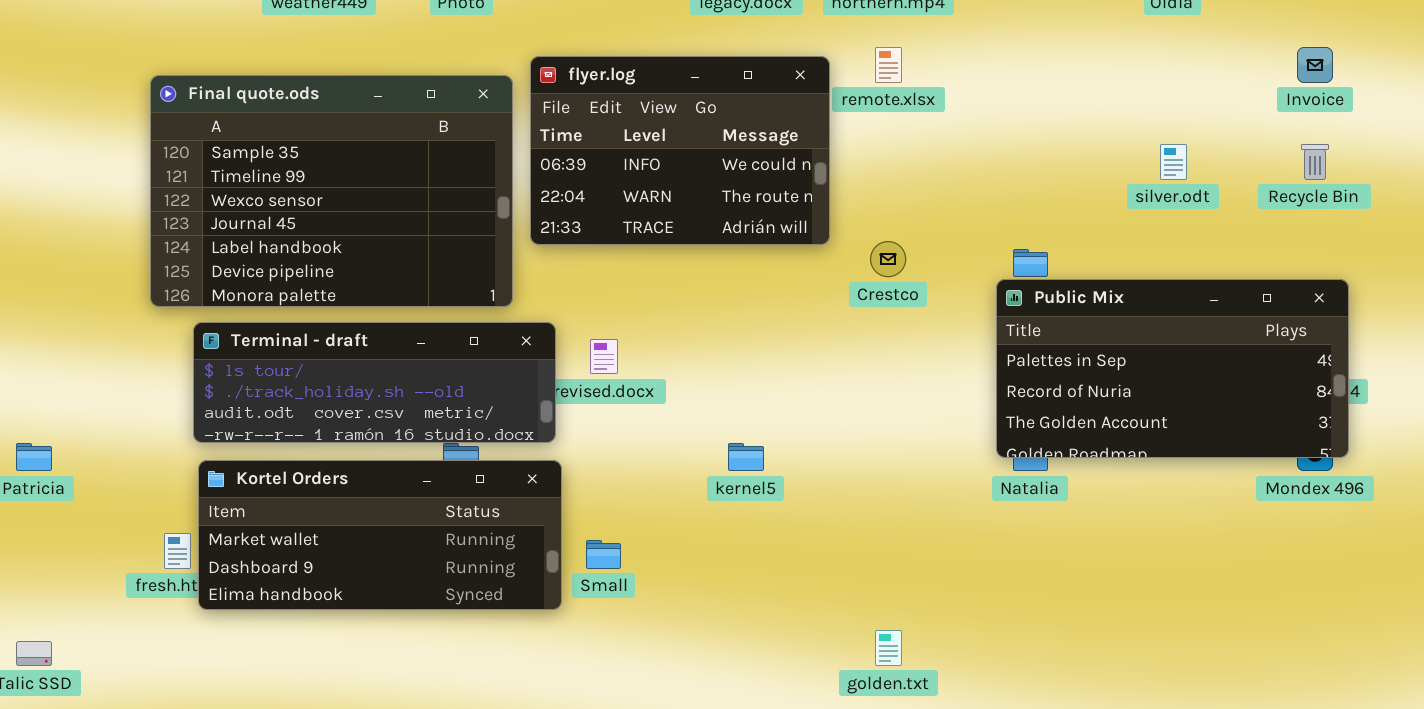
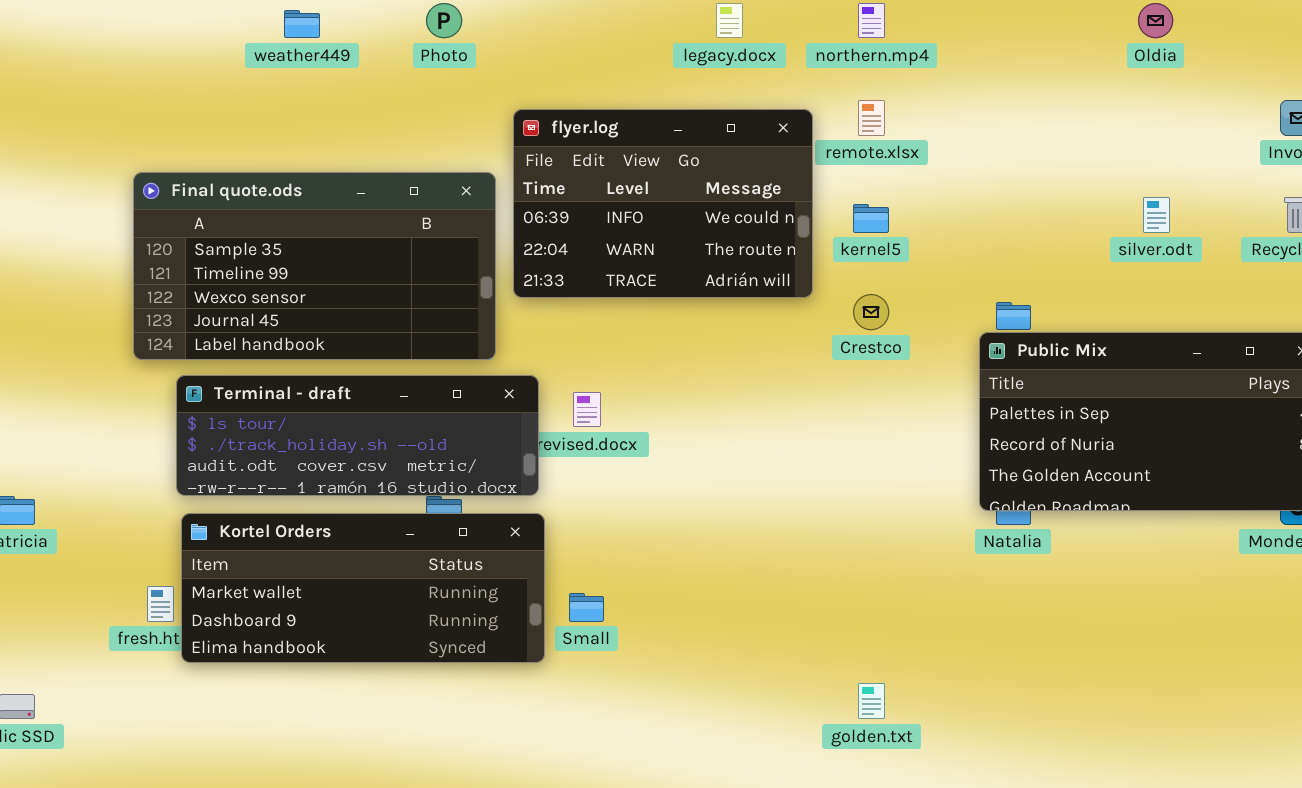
Final quote.ods: [150,75,513,307] -> [133,172,496,360], resized
kernel5: [728,443,764,471] -> [853,204,889,233], moved

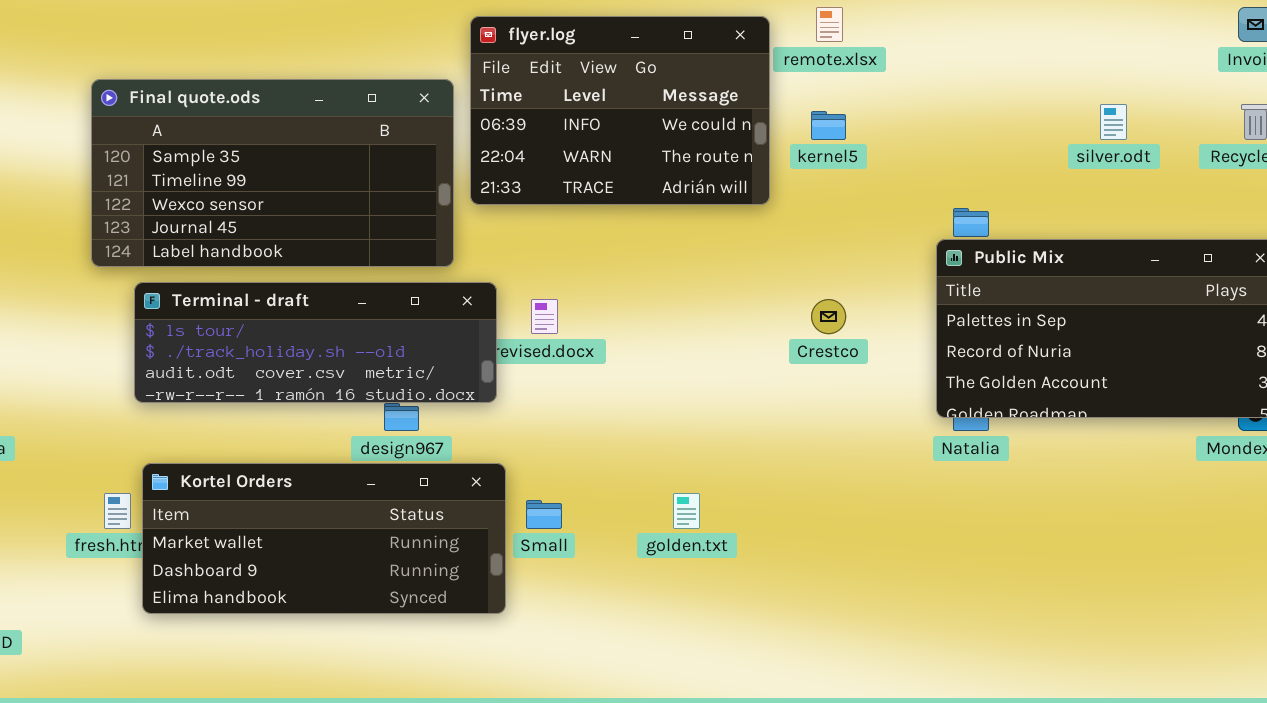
Crestco: [853,294,889,330] -> [811,299,846,334], moved
Kortel Orders: [181,513,545,663] -> [142,463,506,614], moved
golden.txt: [858,683,885,719] -> [673,493,700,529], moved

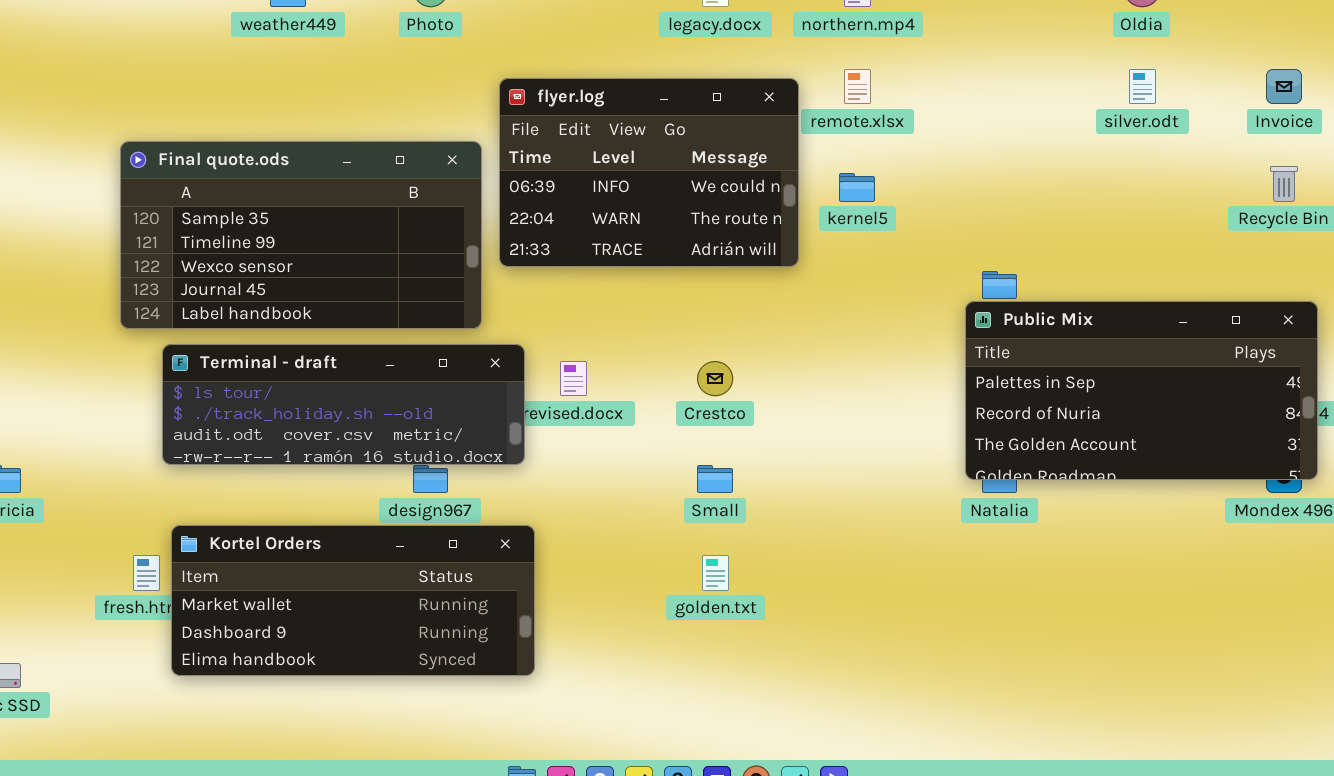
silver.odt: [1100,104,1127,140] -> [1129,69,1156,104], moved
Crestco: [811,299,846,334] -> [697,361,733,396], moved
Small: [526,500,562,529] -> [697,465,733,493], moved

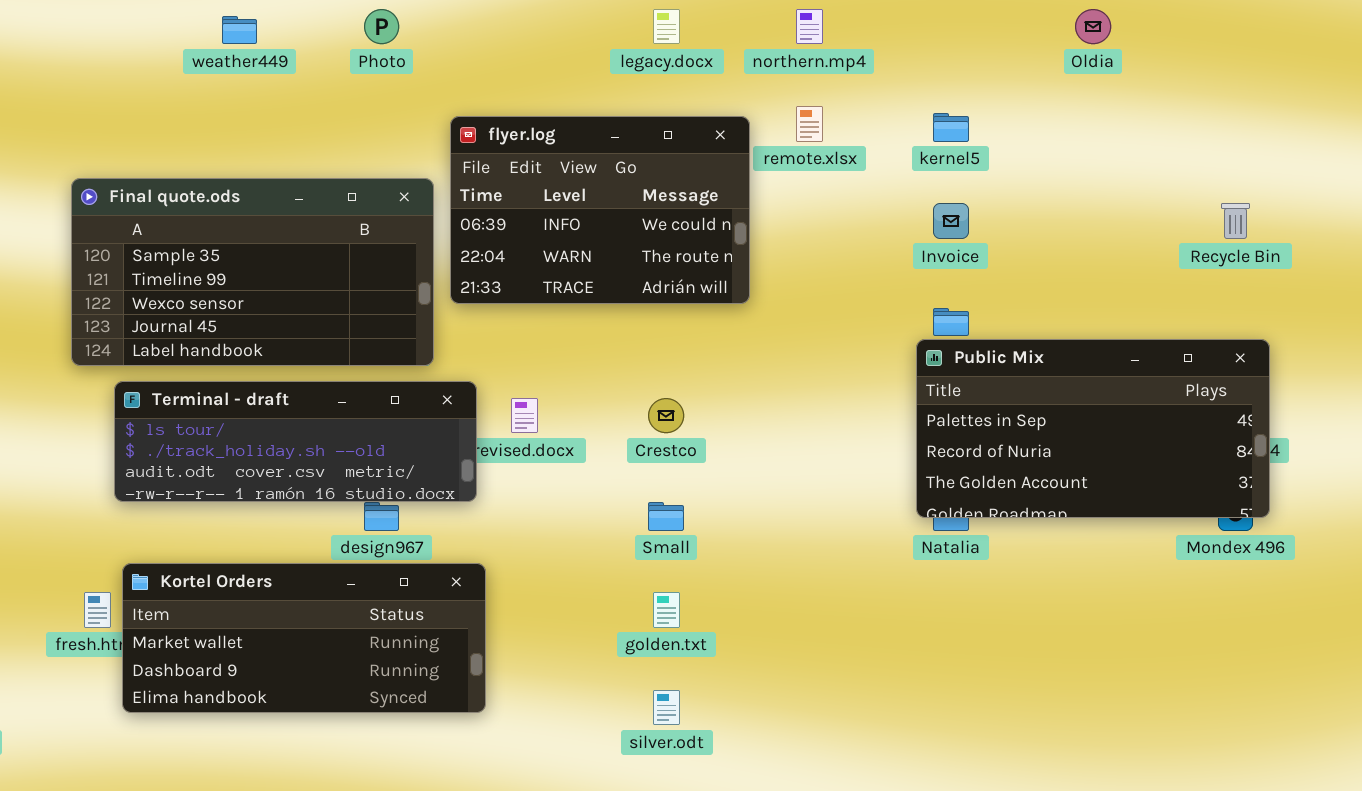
silver.odt: [1129,69,1156,104] -> [653,690,680,725], moved
Invoice: [1266,69,1302,104] -> [933,203,969,239], moved
kernel5: [839,173,875,202] -> [933,113,969,142], moved

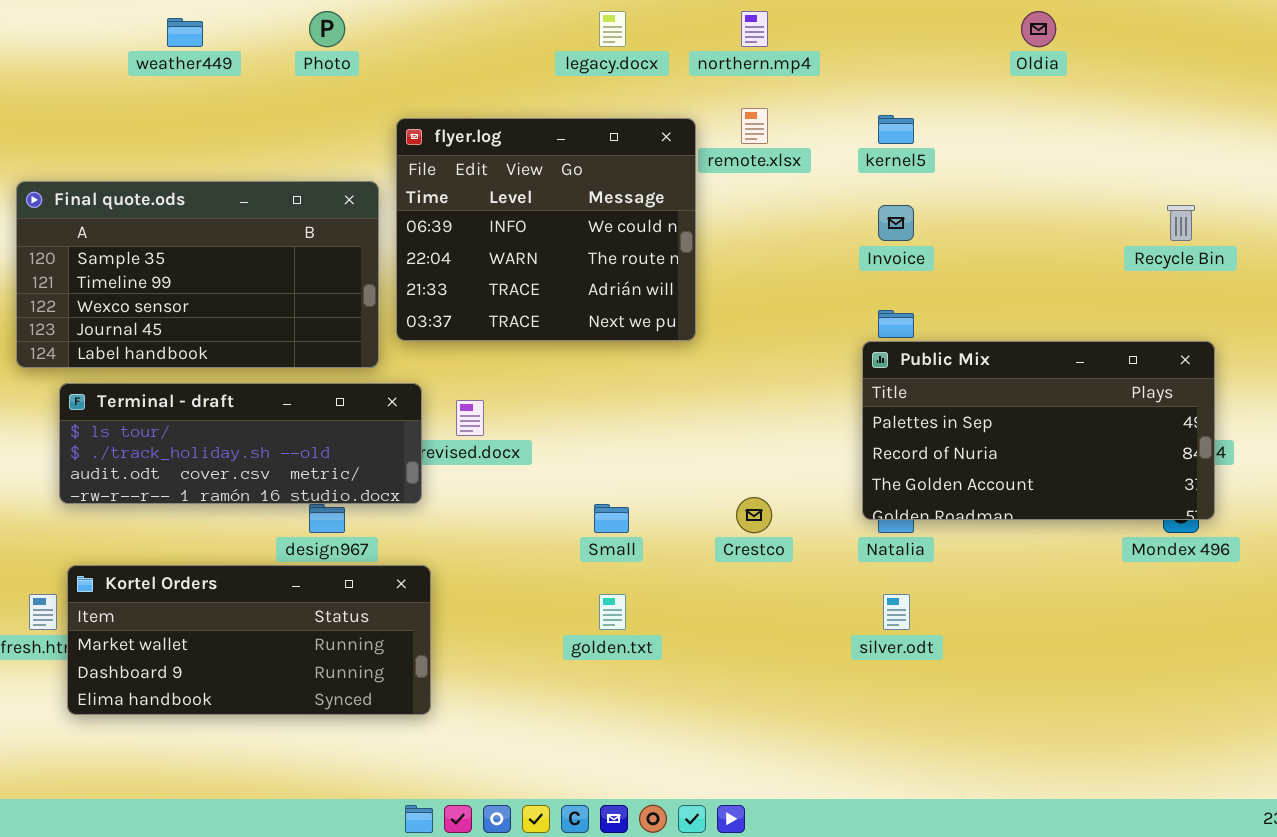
flyer.log: [450,116,750,304] -> [396,118,696,341], resized
Crestco: [648,398,684,433] -> [736,497,772,533], moved
silver.odt: [653,690,680,725] -> [883,594,910,630], moved

